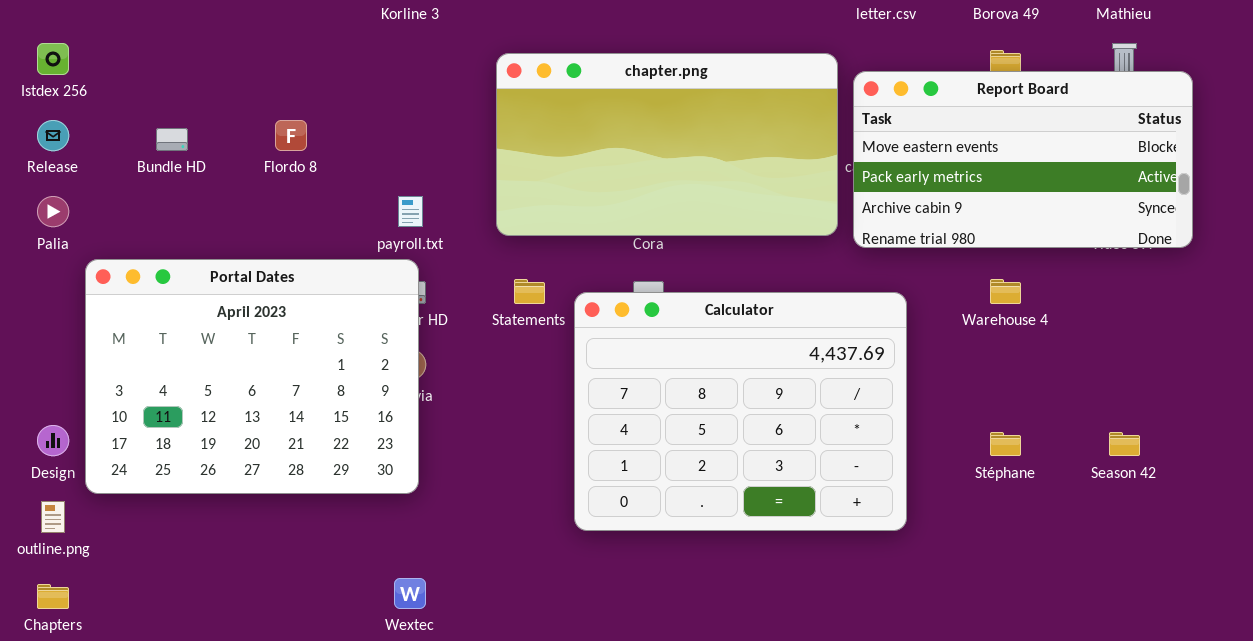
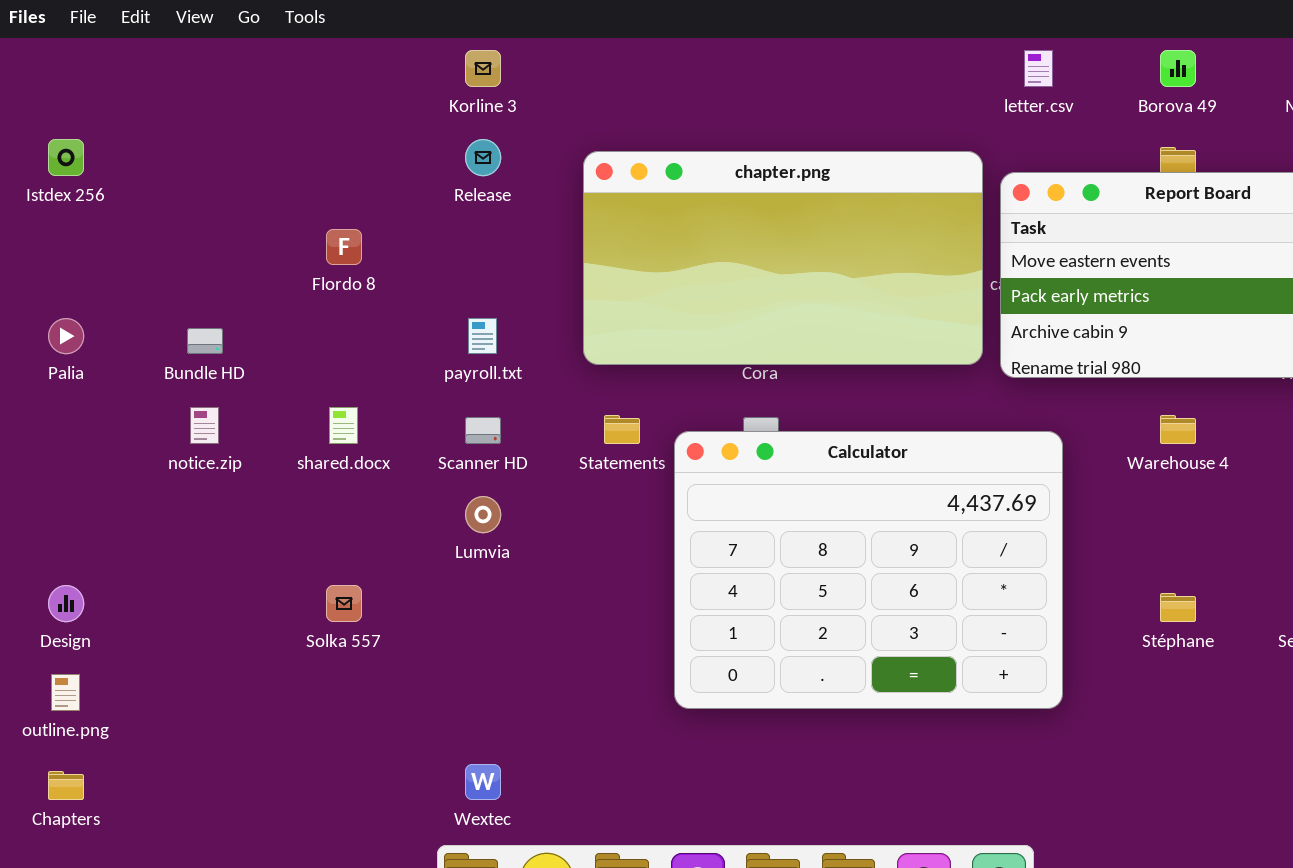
Release: [37,120,69,151] -> [465,139,501,176], moved
Bundle HD: [156,128,188,151] -> [187,328,223,354], moved
Portal Dates: [85,259,419,494] -> none, closed

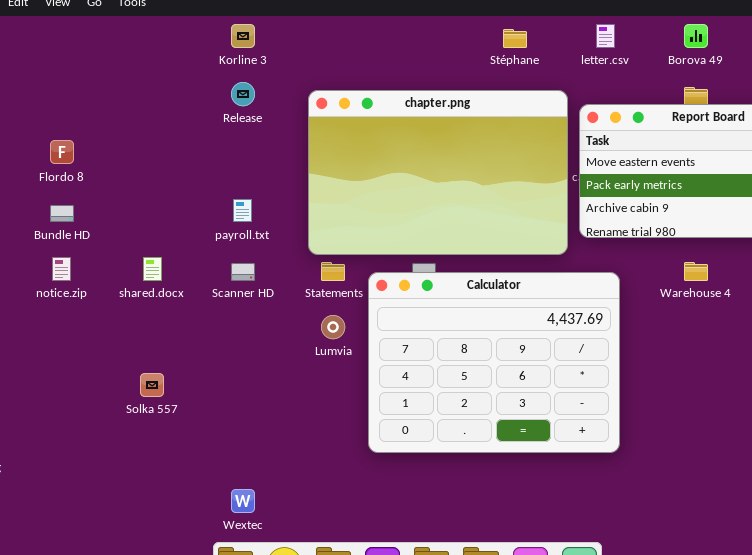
chapter.png: [583,151,983,365] -> [308,90,568,255], resized
Flordo 8: [326,229,362,265] -> [50,140,74,164], moved
Lumvia: [465,496,501,533] -> [321,315,345,339], moved
Stéphane: [1160,593,1196,622] -> [503,29,527,48], moved

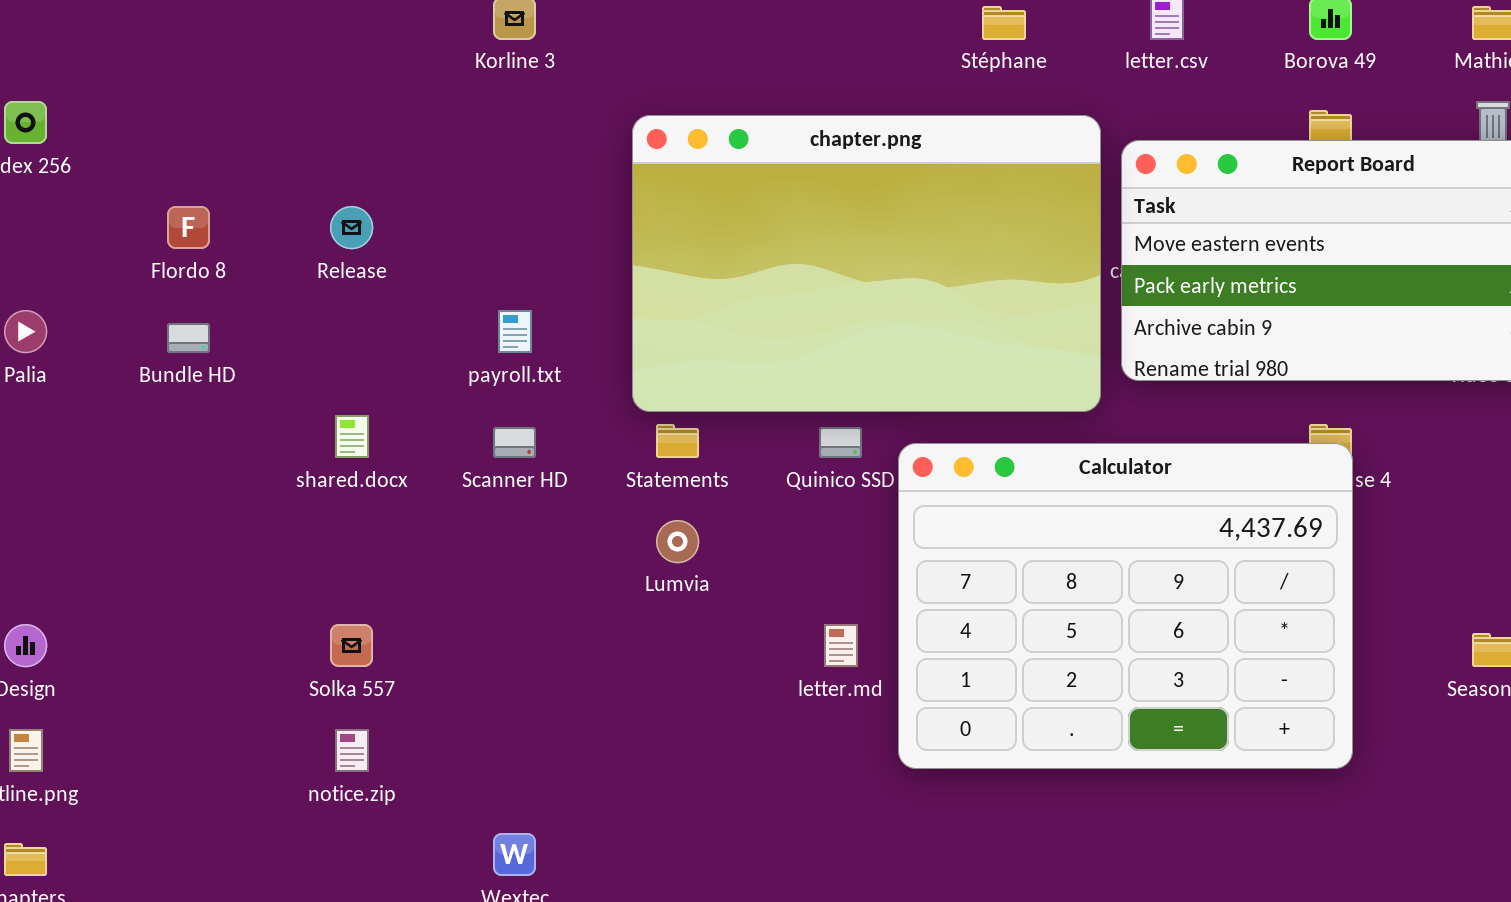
Release: [231,82,255,106] -> [330,206,373,249], moved
notice.zip: [52,257,71,281] -> [335,729,369,772], moved
Calculator: [368,272,620,453] -> [898,443,1353,769], moved

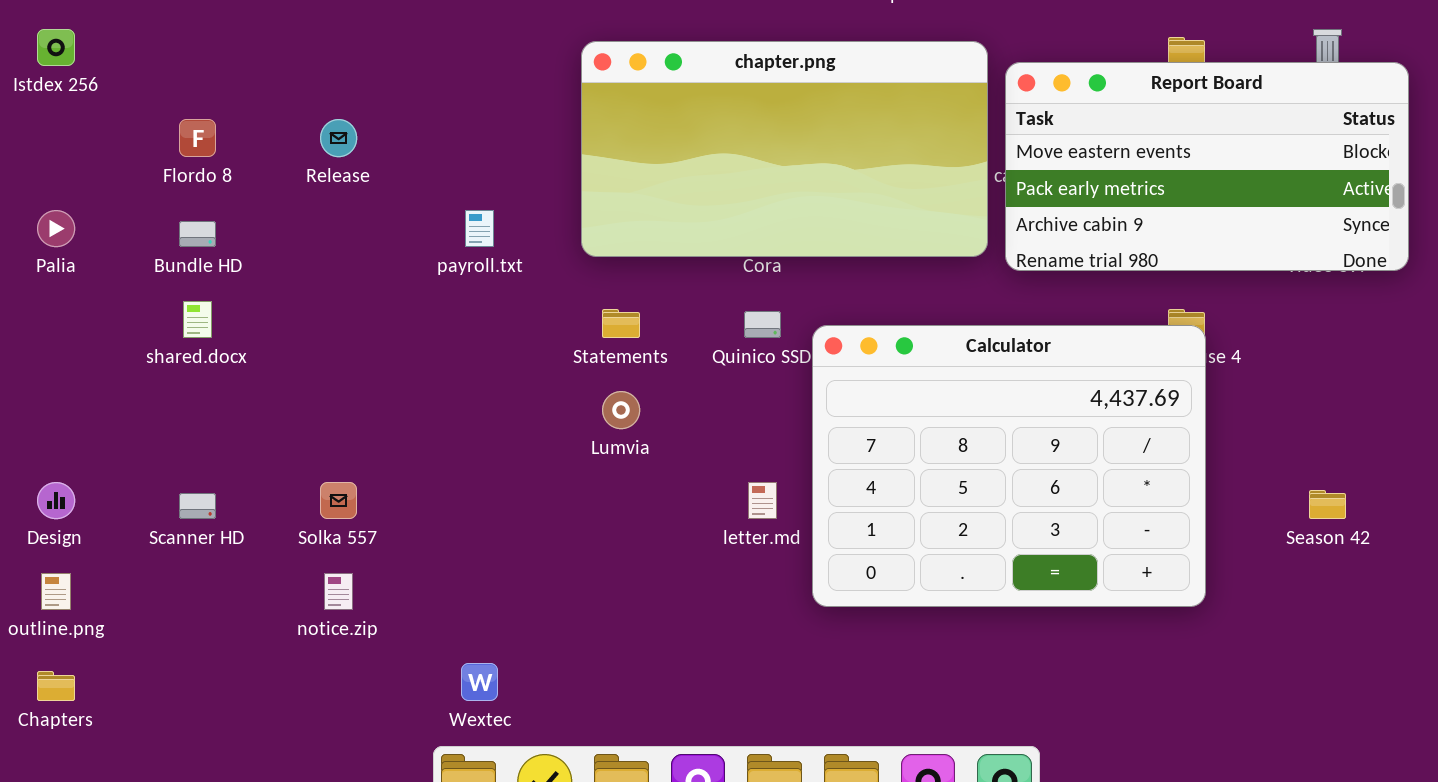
chapter.png: [632,115,1101,412] -> [581,41,988,257], resized
shared.docx: [335,415,369,458] -> [183,301,212,338], moved
Scanner HD: [493,427,536,458] -> [179,493,216,519], moved

